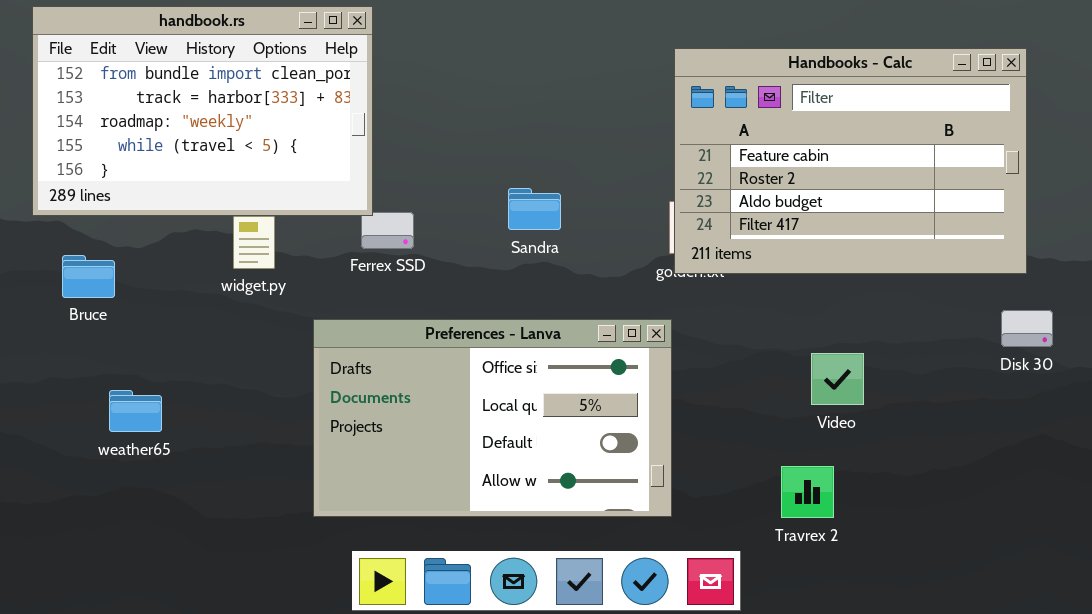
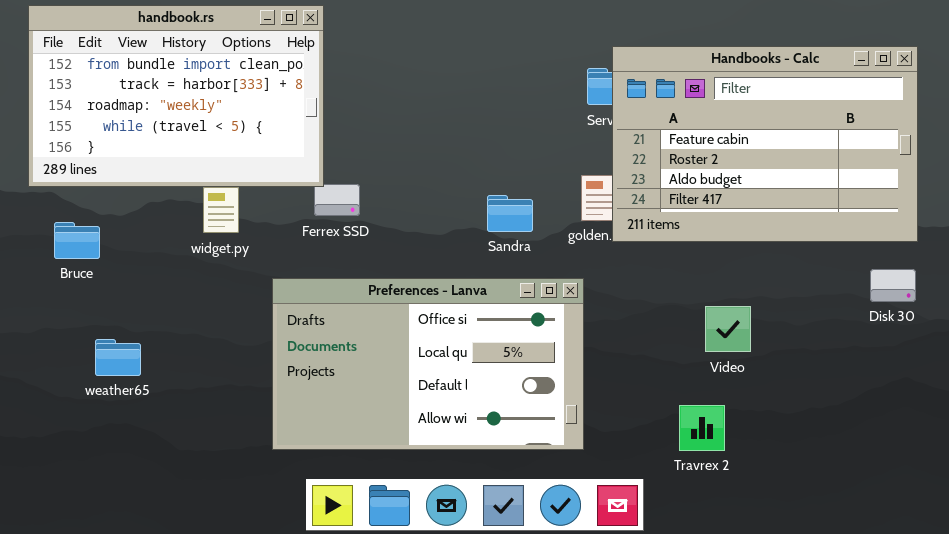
Handbooks - Calc: [674,48,1027,274] -> [612,46,918,242], moved
Sandra: [508,188,561,230] -> [487,195,533,232], moved

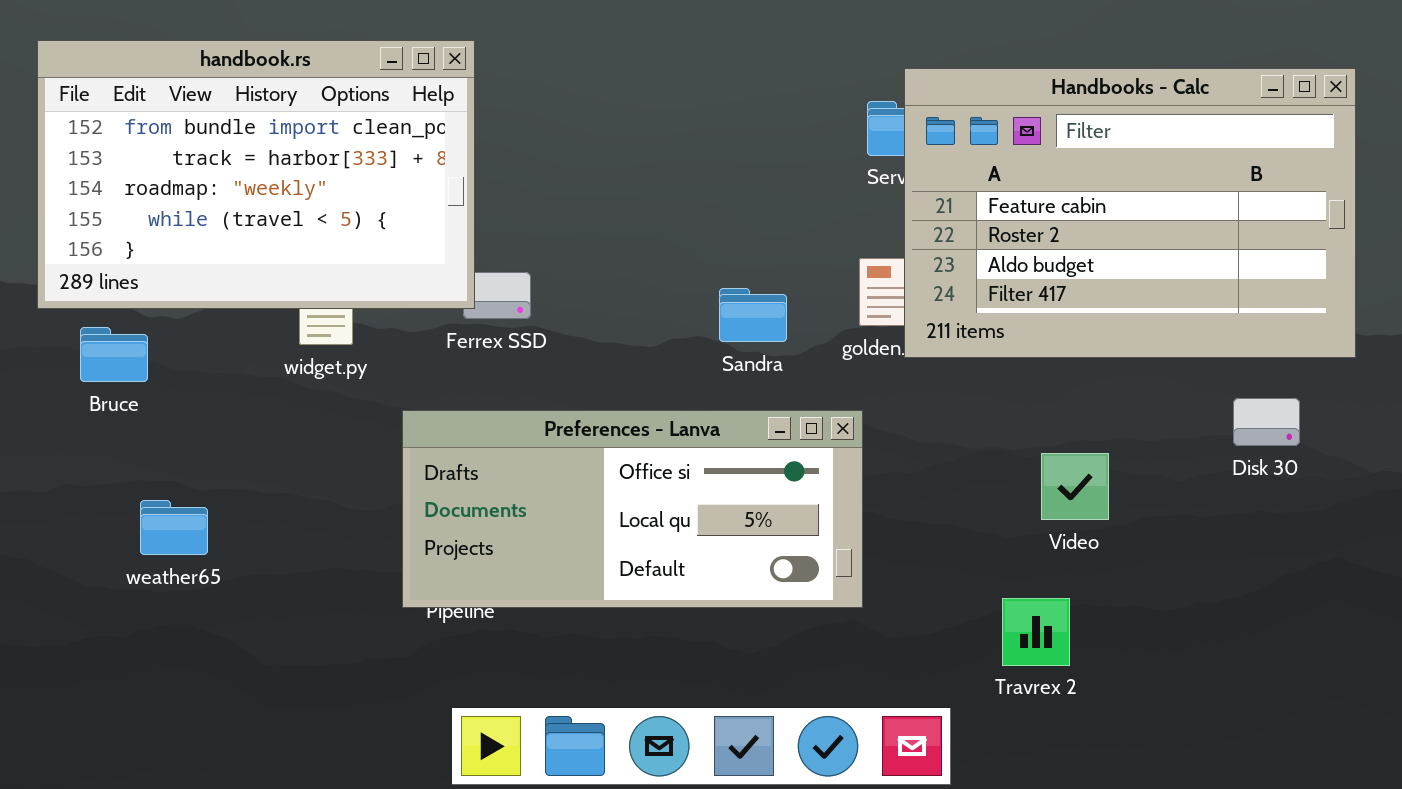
handbook.rs: [28,5,324,187] -> [37,40,475,309], moved
Disk 30: [870,269,916,302] -> [1233,398,1300,446], moved
Preferences - Lanva: [272,278,584,450] -> [402,410,863,608], resized

